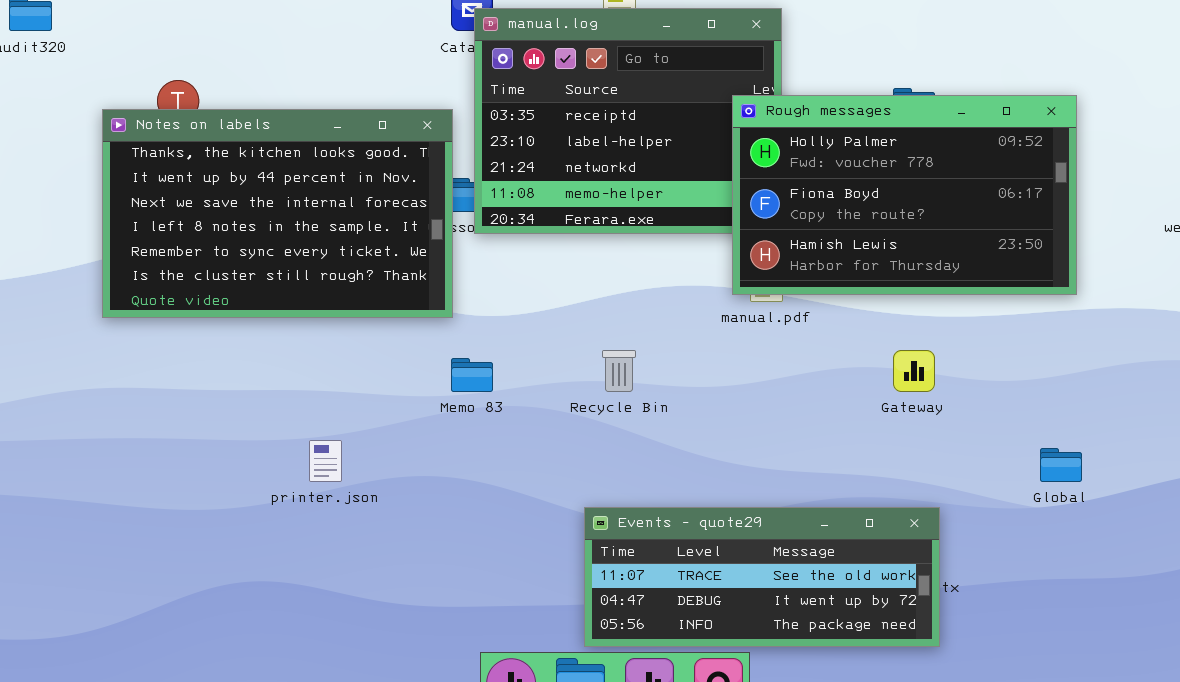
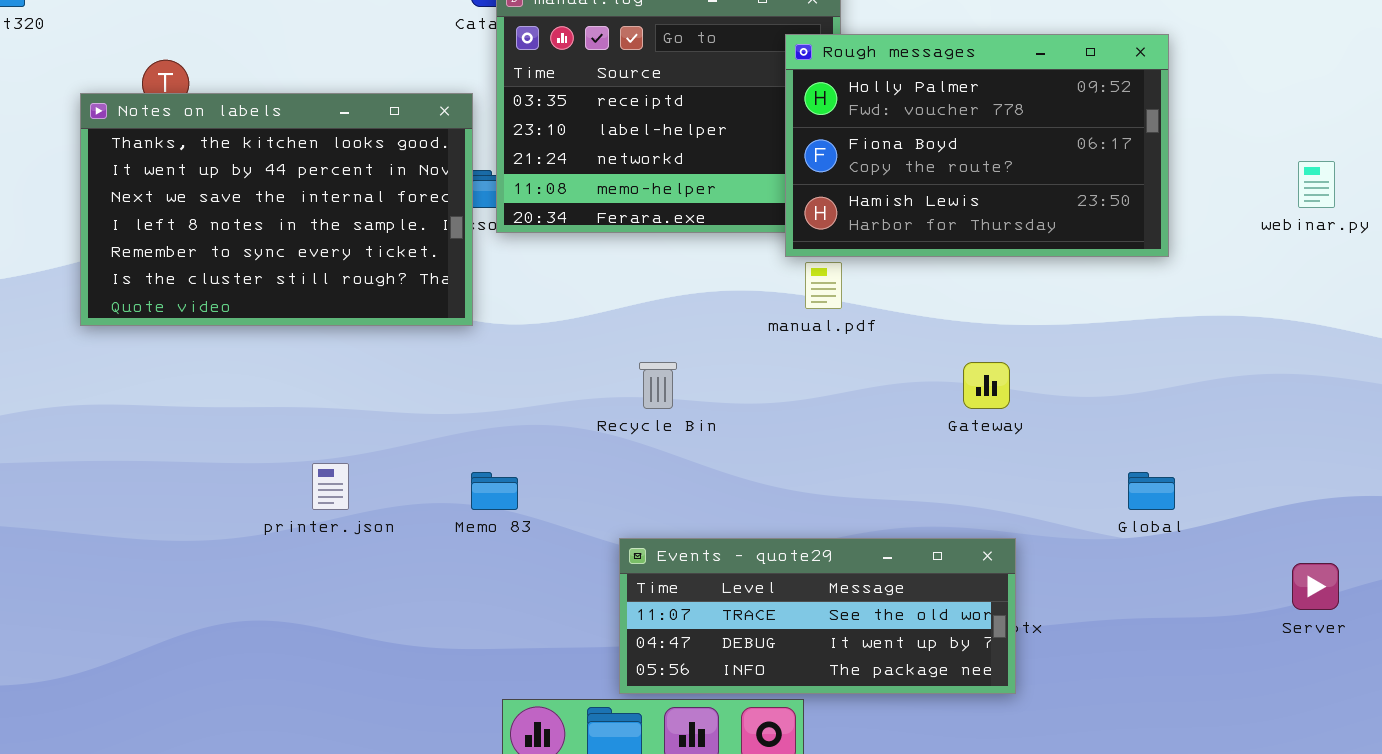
Rough messages: [732,95,1077,295] -> [785,34,1169,257], moved
Memo 83: [451,358,493,392] -> [471,472,518,510], moved

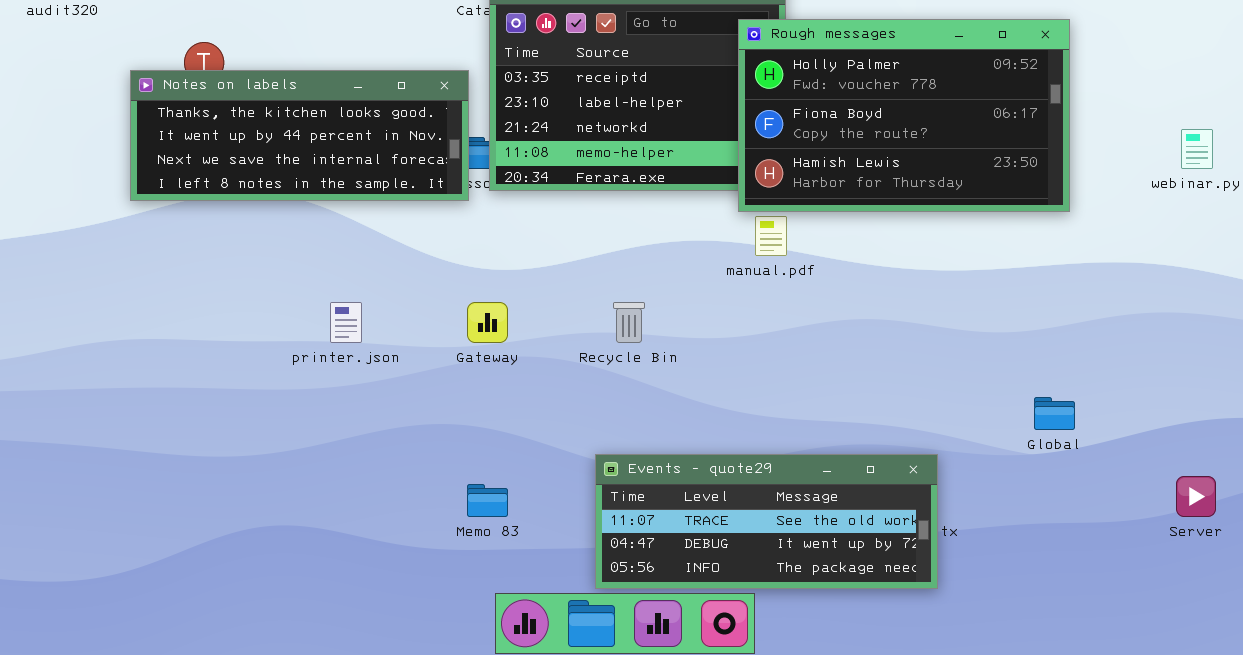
Notes on labels: [80,93,473,326] -> [130,70,469,201], resized
Gateway: [963,362,1010,409] -> [467,302,508,343], moved
printer.json: [312,463,349,510] -> [330,302,362,343], moved
Memo 83: [471,472,518,510] -> [467,484,508,517], moved

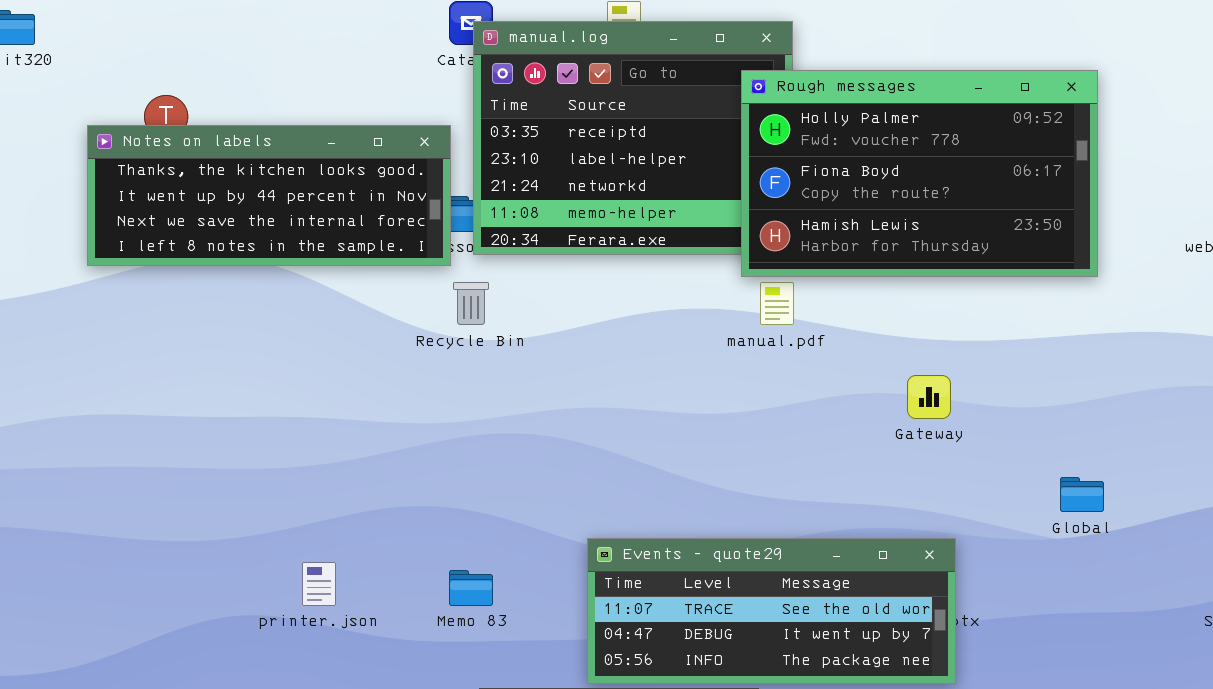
printer.json: [330,302,362,343] -> [302,562,336,606], moved
Gateway: [467,302,508,343] -> [907,375,951,419], moved
Recycle Bin: [613,302,645,343] -> [453,282,489,325], moved

